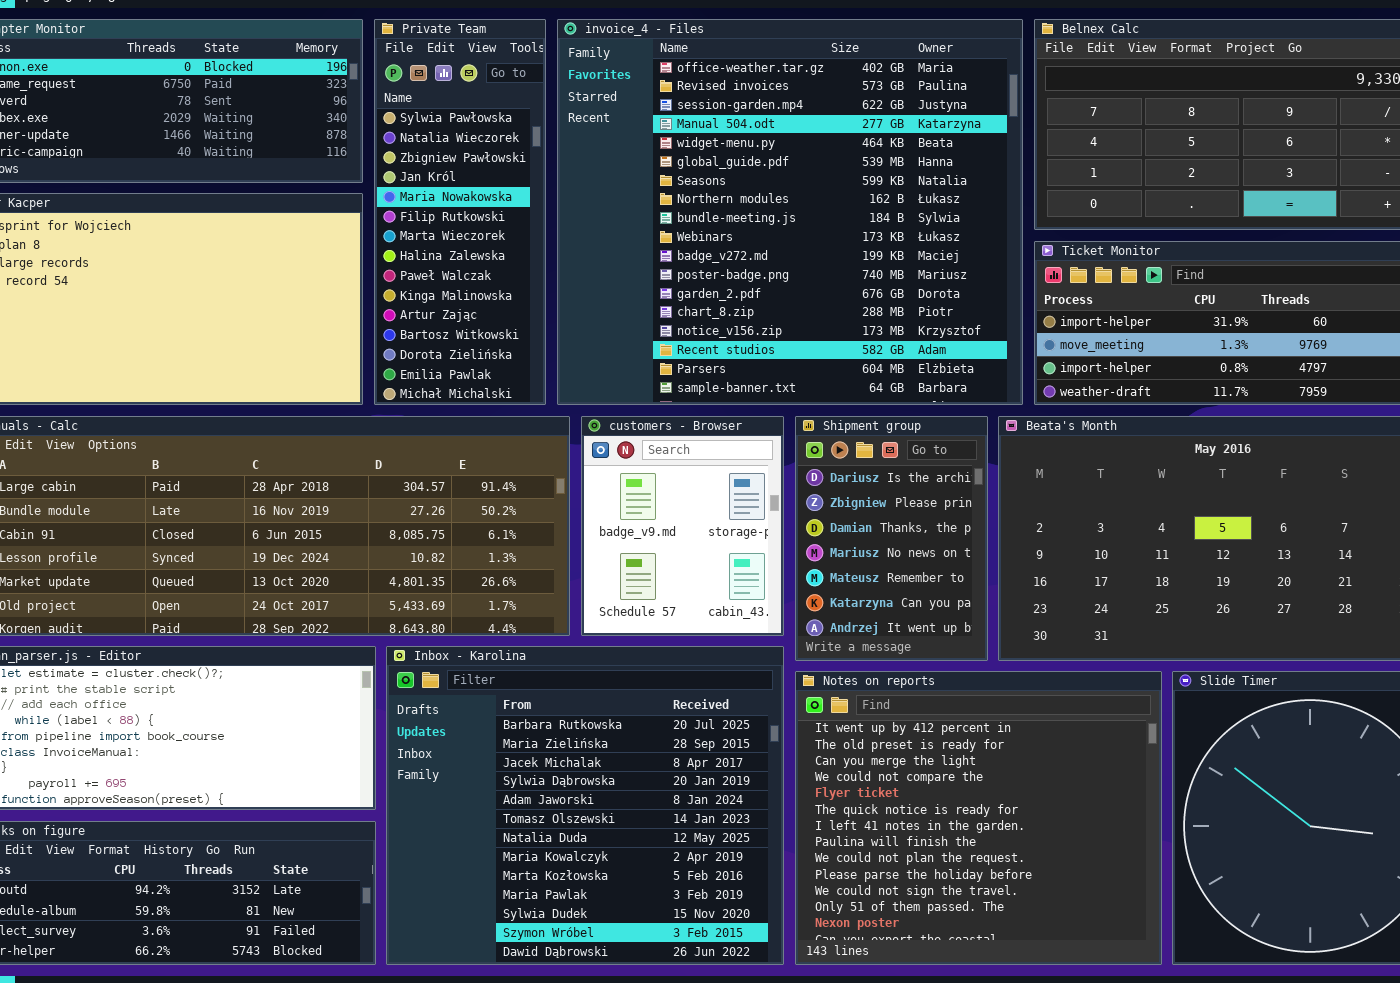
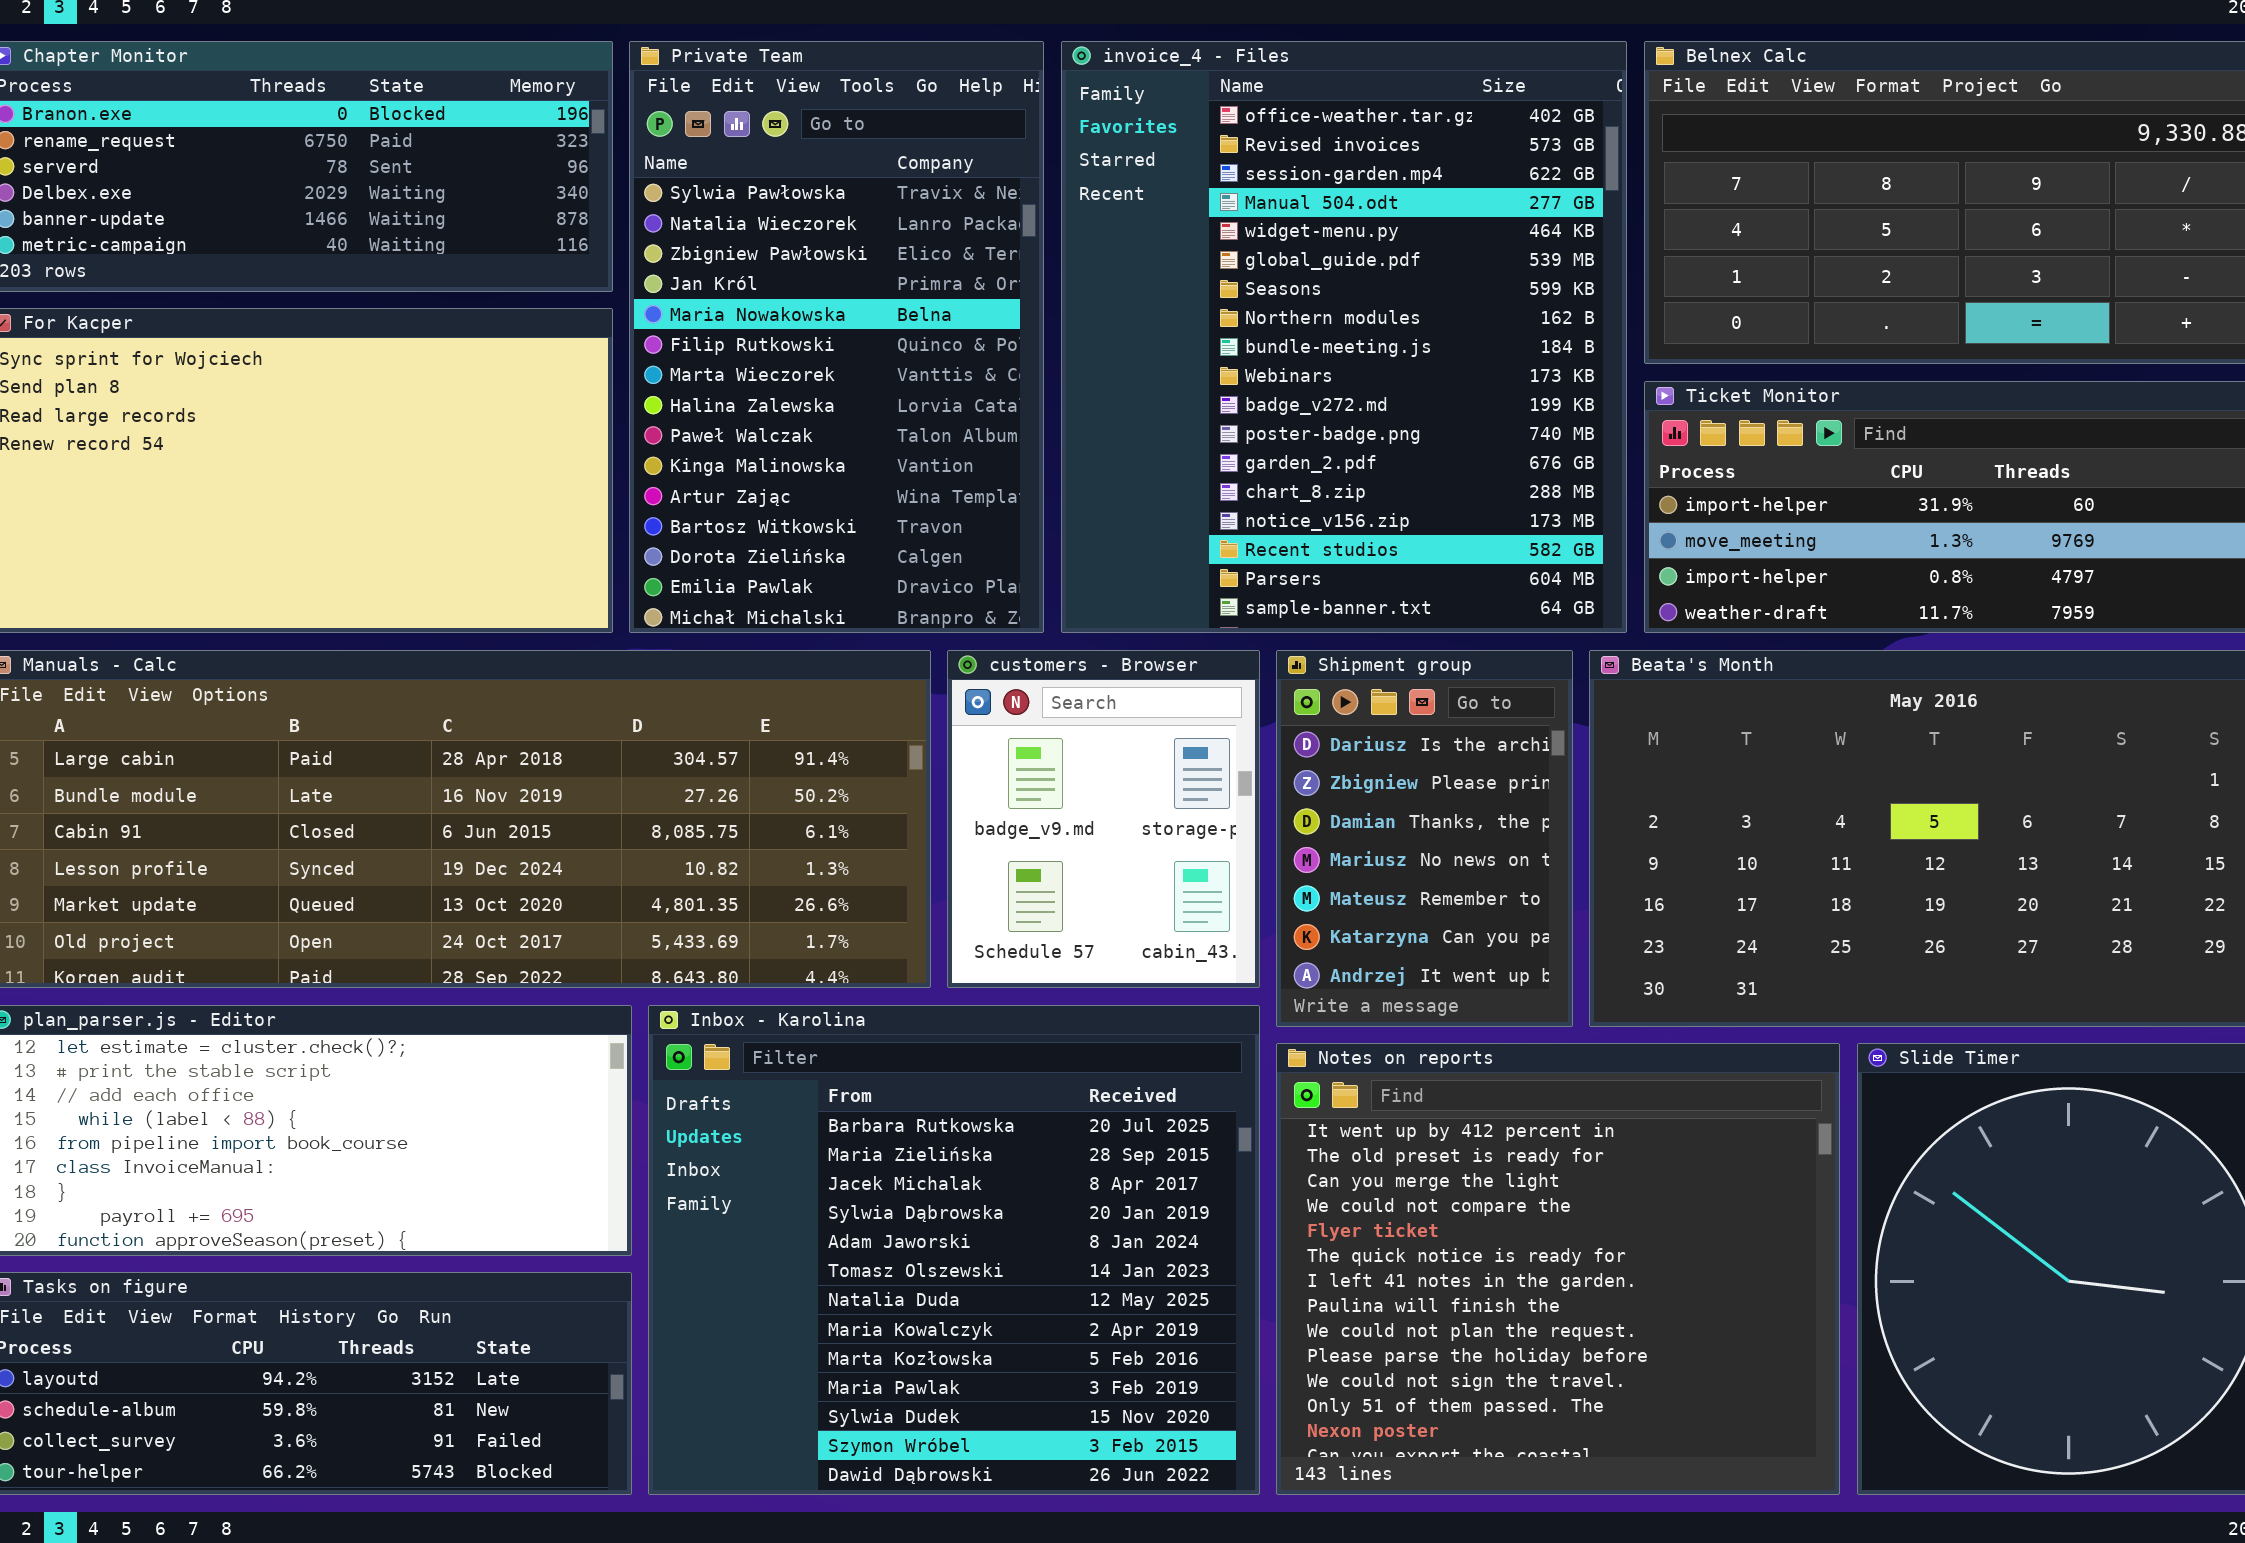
Private Team: [374,19,546,405] -> [629,41,1044,633], resized
invoice_4 - Files: [557,19,1023,405] -> [1061,41,1627,633], resized

